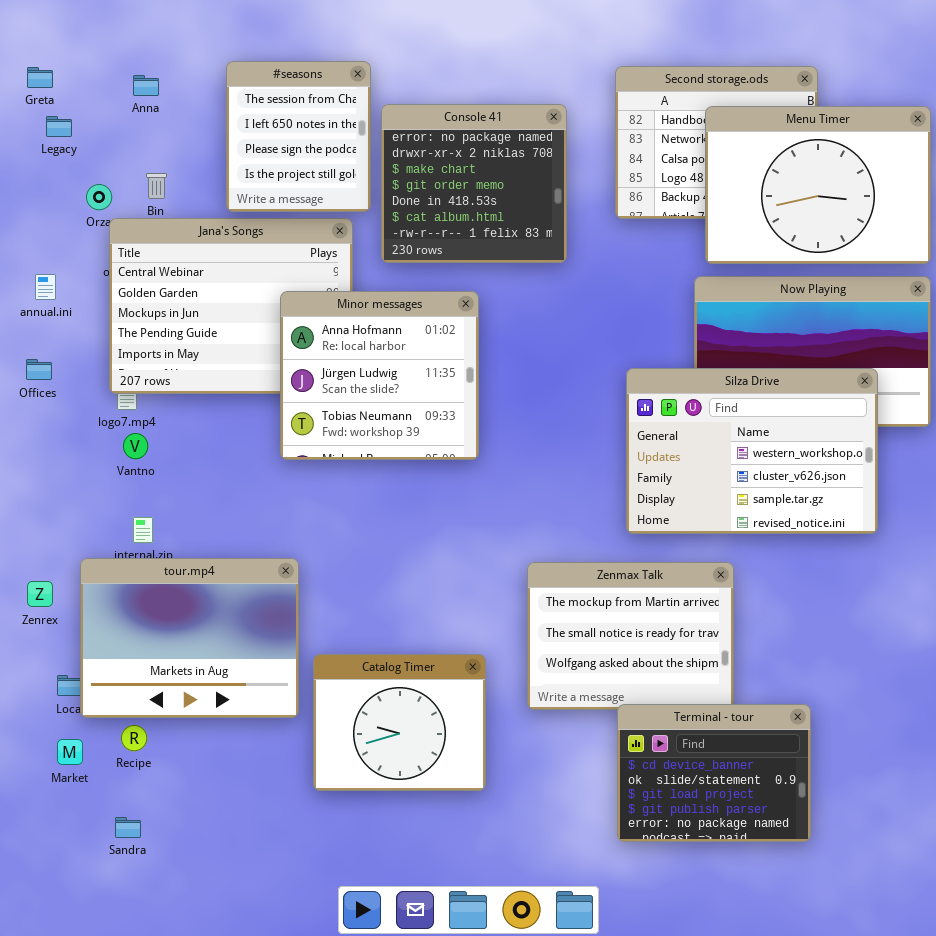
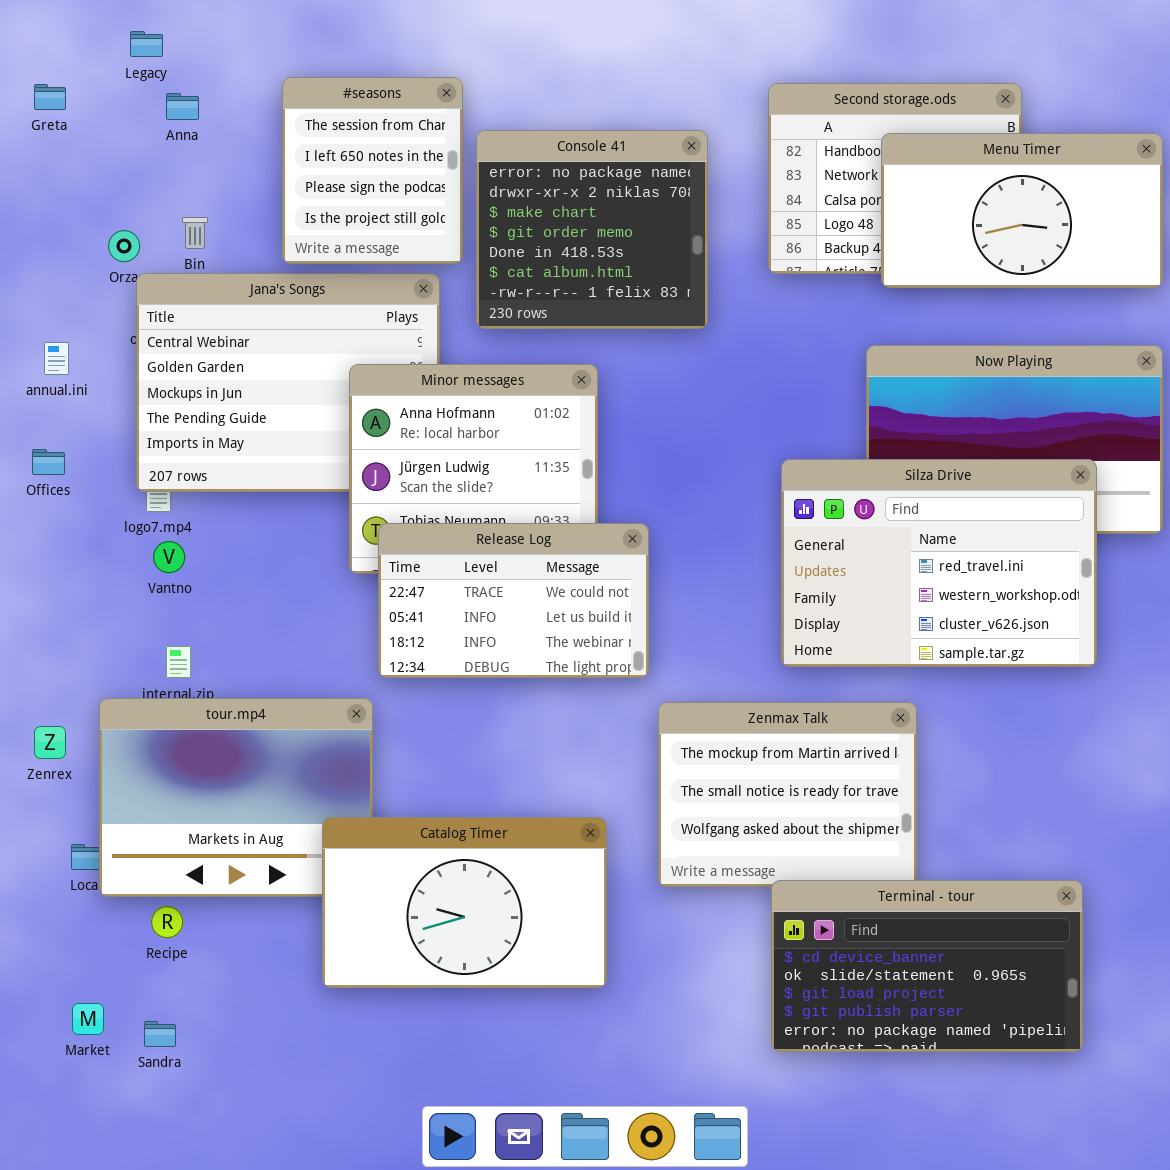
Menu Timer: [705,106,931,264] -> [881,133,1163,288], resized
Legacy: [46,116,72,137] -> [130,31,163,57], moved
Silza Drive: [626,368,878,534] -> [781,459,1097,667], scrolled up 1 row
Release Log: none -> [378,523,649,678], opened
Catalog Timer: [313,654,486,791] -> [322,817,607,988], resized
Terminal - tour: [617,704,811,842] -> [771,880,1083,1052], resized
Market: [57,739,83,765] -> [72,1003,104,1035], moved

